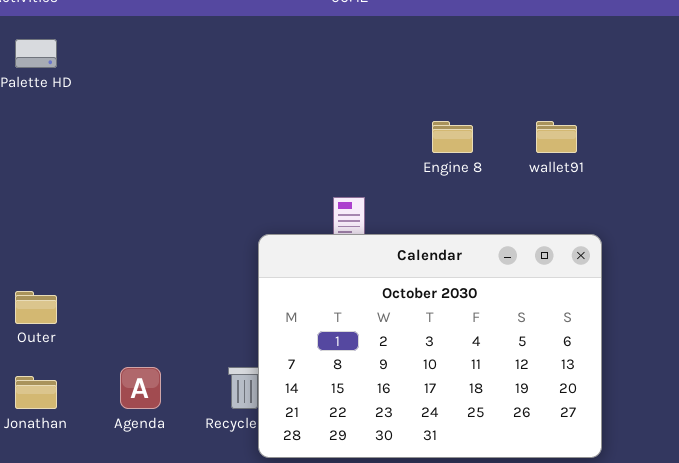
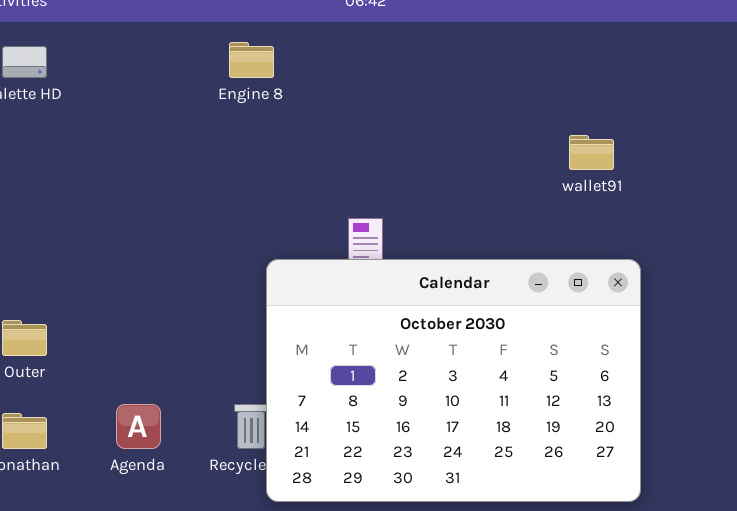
Engine 8: [432,121,473,153] -> [229,42,274,78], moved

